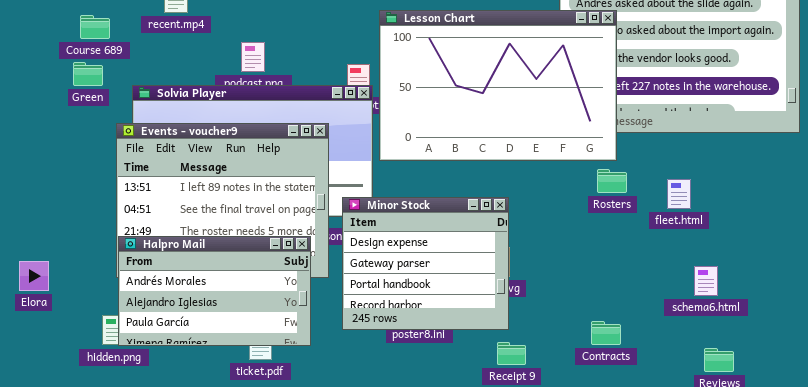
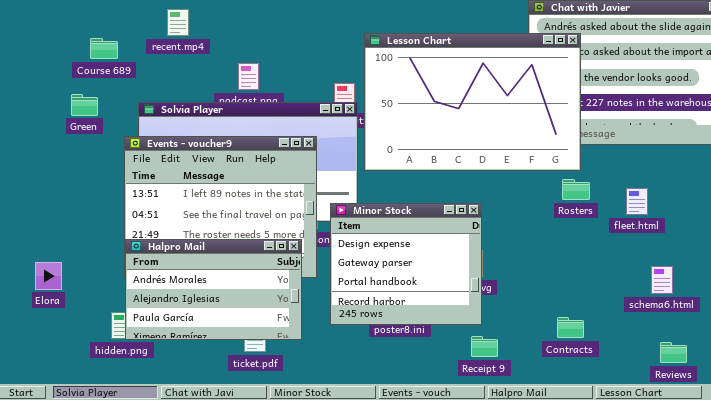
Green: [73,62,103,86] -> [71,94,98,116], moved

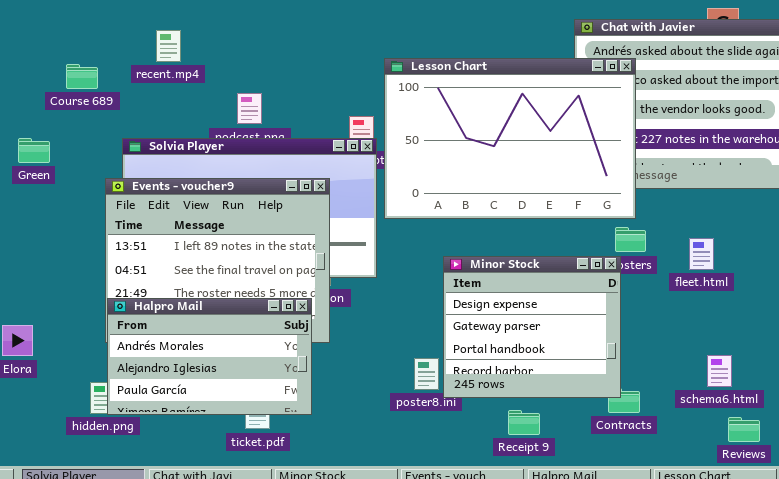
Green: [71,94,98,116] -> [18,138,50,163], moved
Minor Stock: [330,203,482,325] -> [443,256,621,398], moved
schema6.html: [651,266,673,294] -> [707,355,732,387], moved

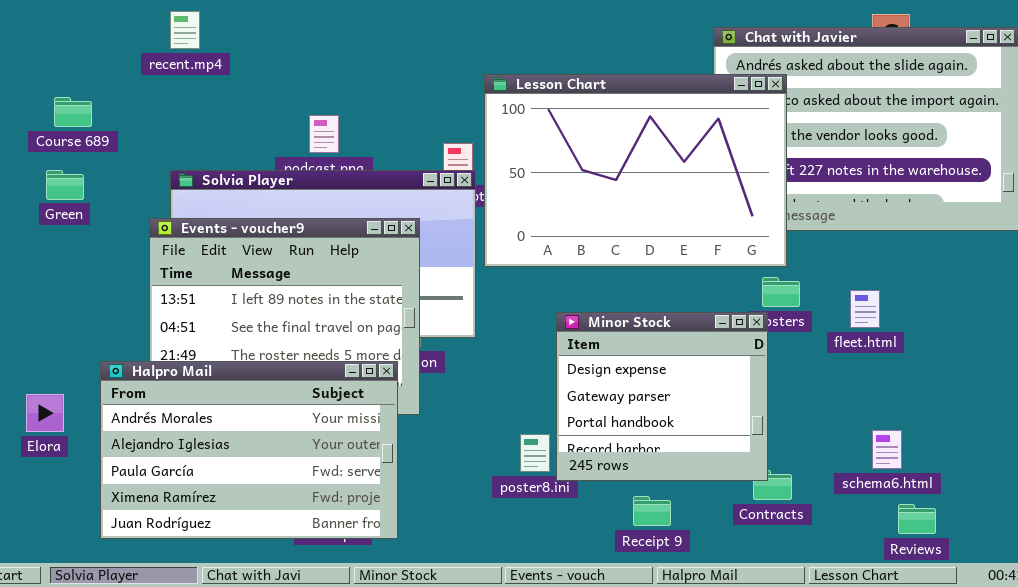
recent.mp4: [156,30,181,62] -> [170,11,200,49], moved
Course 689: [66,64,98,89] -> [54,97,92,127], moved
Halpro Mail: [107,298,312,415] -> [100,361,398,539], resized

